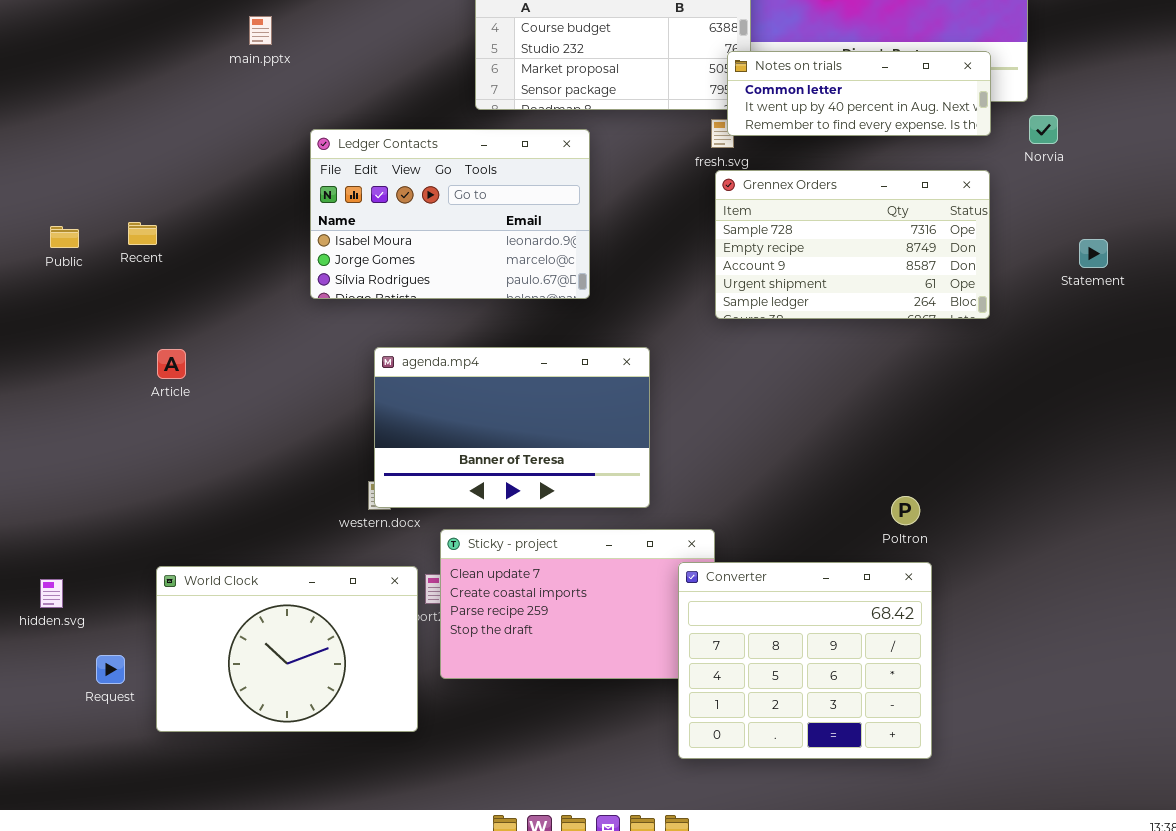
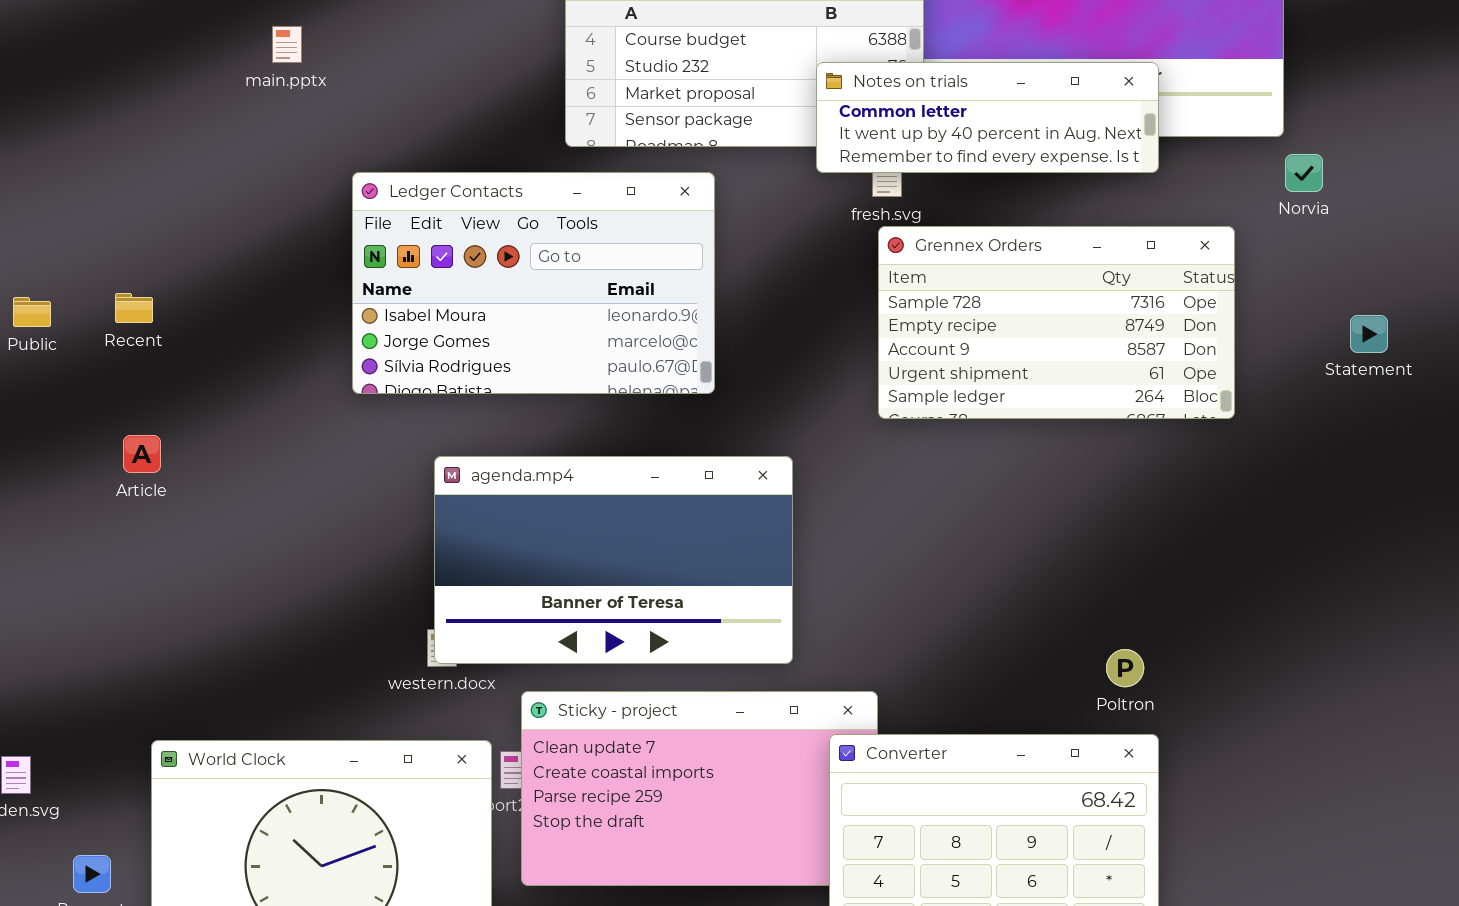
Notes on trials: [727,51,991,136] -> [816,62,1159,173], moved
Article: [157,349,186,379] -> [123,435,161,473], moved

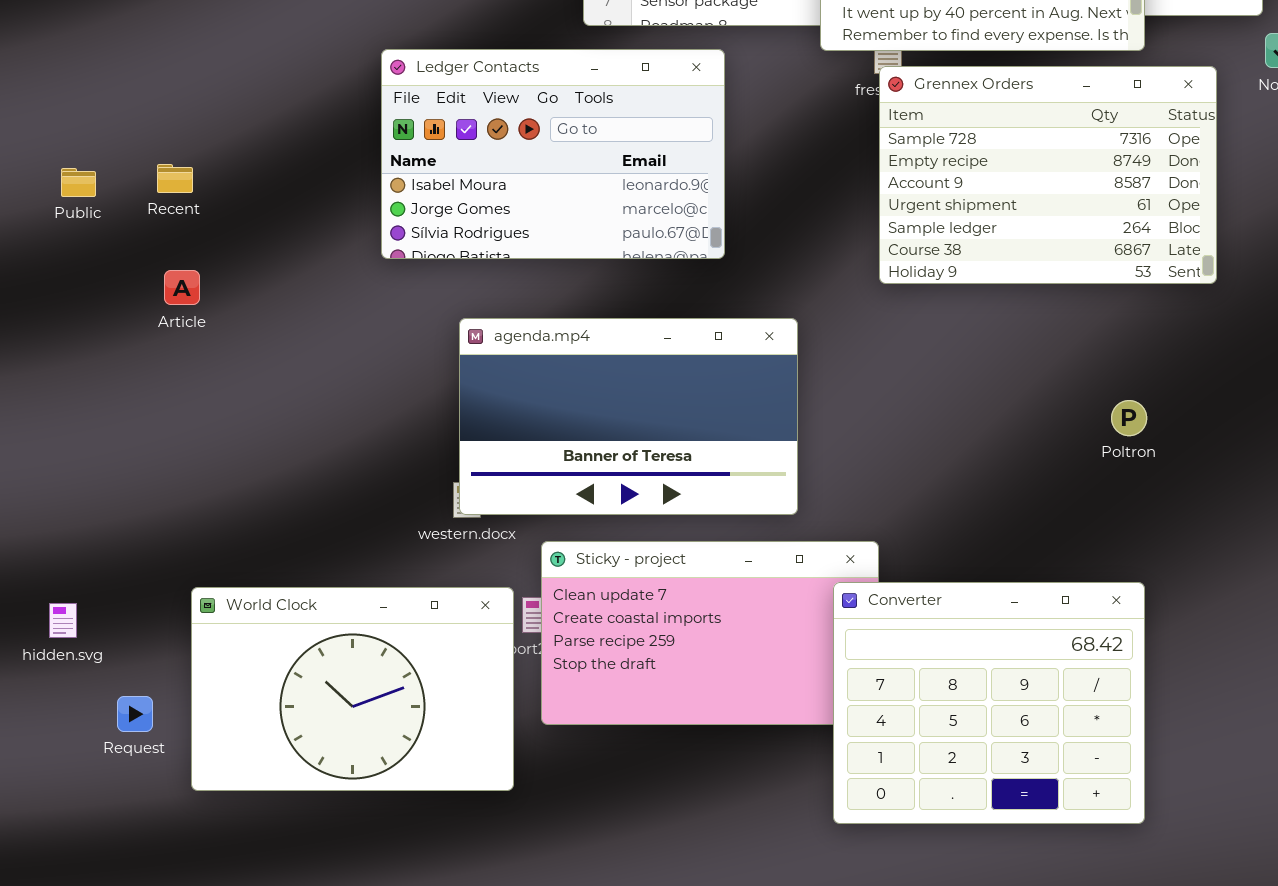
Grennex Orders: [878,226,1235,419] -> [879,66,1217,284], resized
Article: [123,435,161,473] -> [164,270,200,305], moved
Poltron: [1106,649,1144,687] -> [1111,400,1147,436], moved

